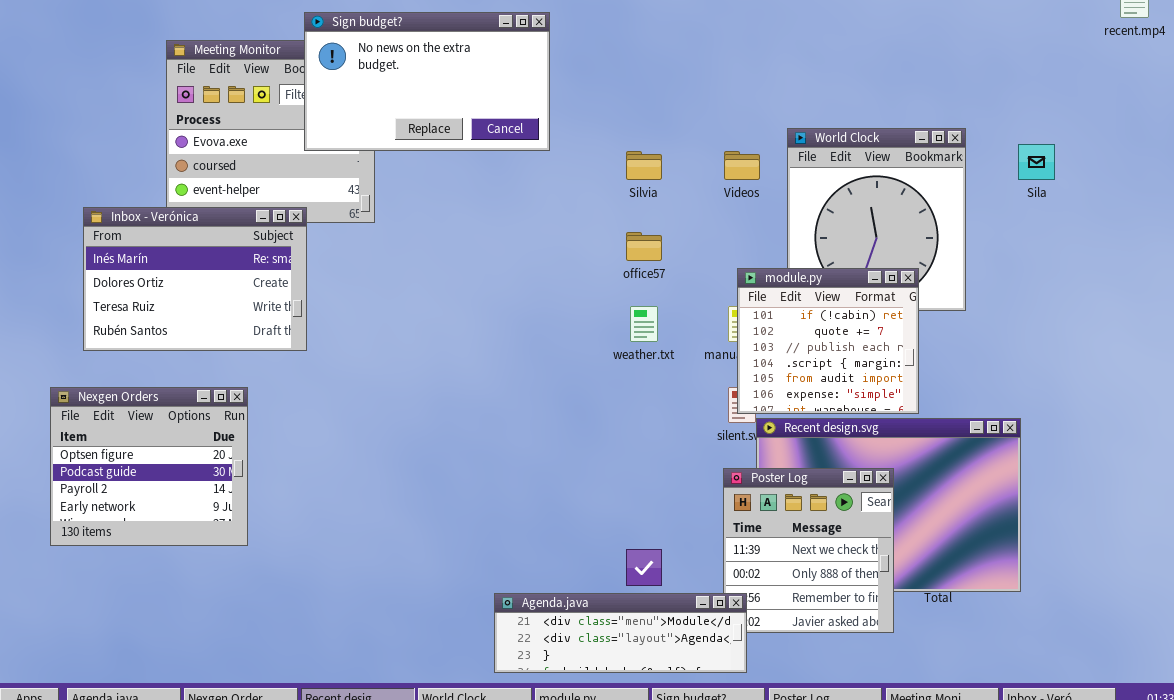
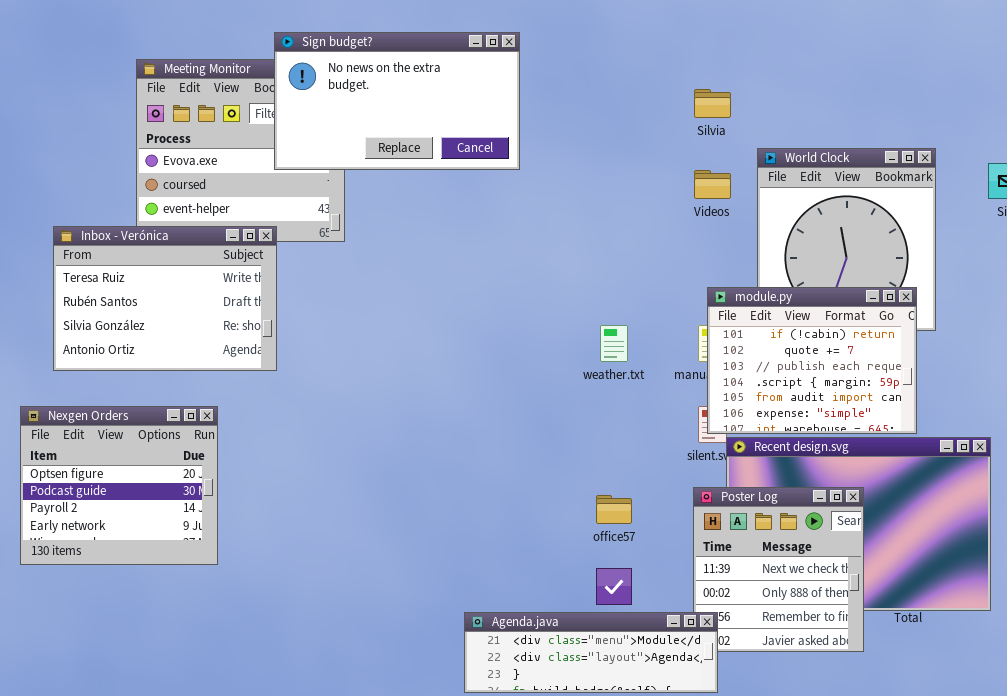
Silvia: [626,151,662,180] -> [694,89,731,118], moved
Inbox - Verónica: [83,207,307,351] -> [53,226,277,371], scrolled down 2 rows
office57: [626,232,662,261] -> [596,495,632,524], moved
module.py: [737,268,919,414] -> [707,287,917,434], resized

